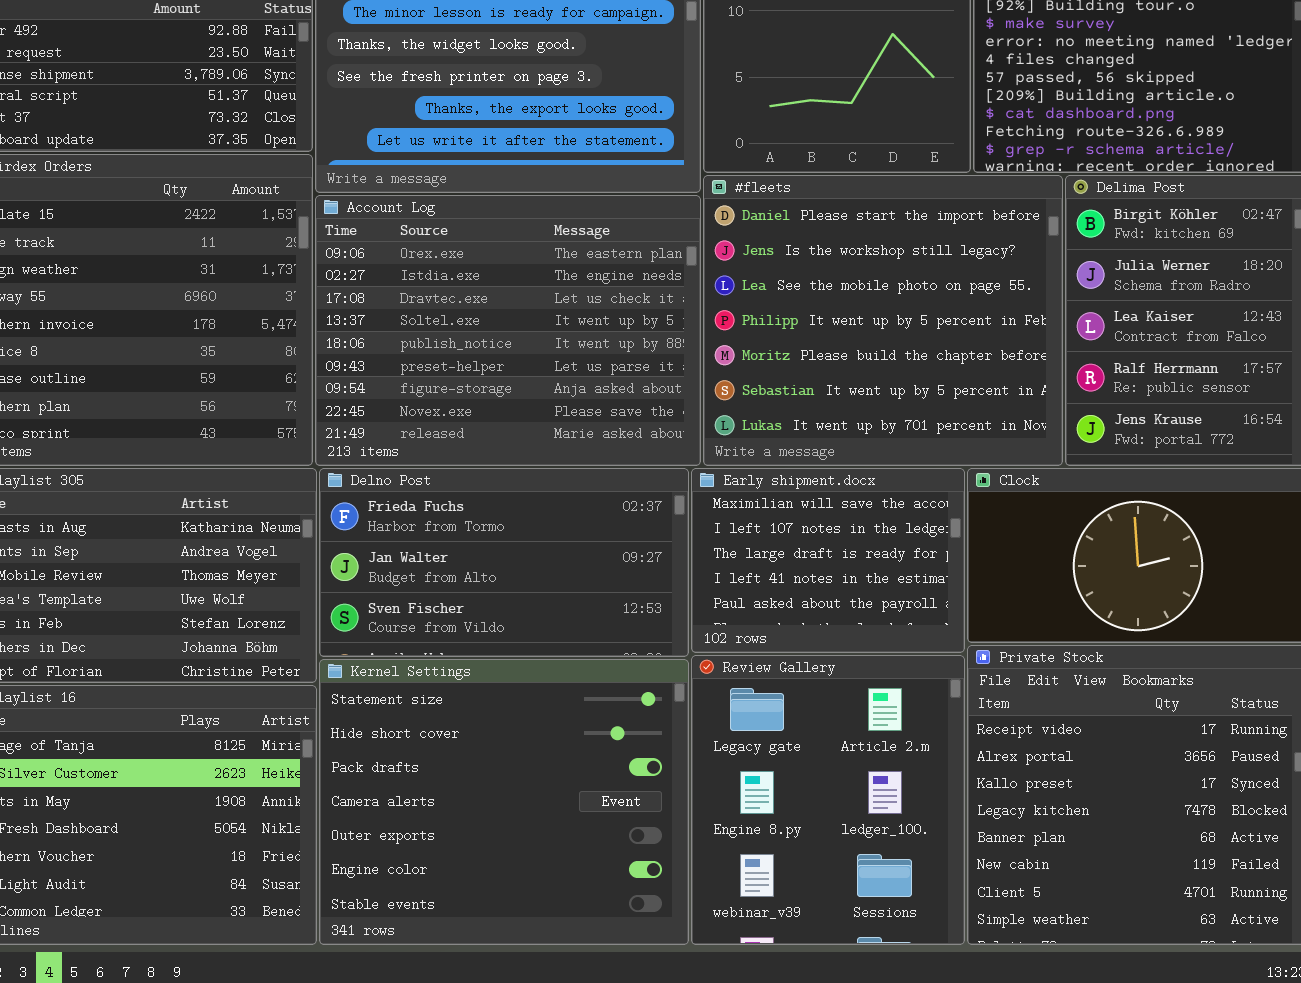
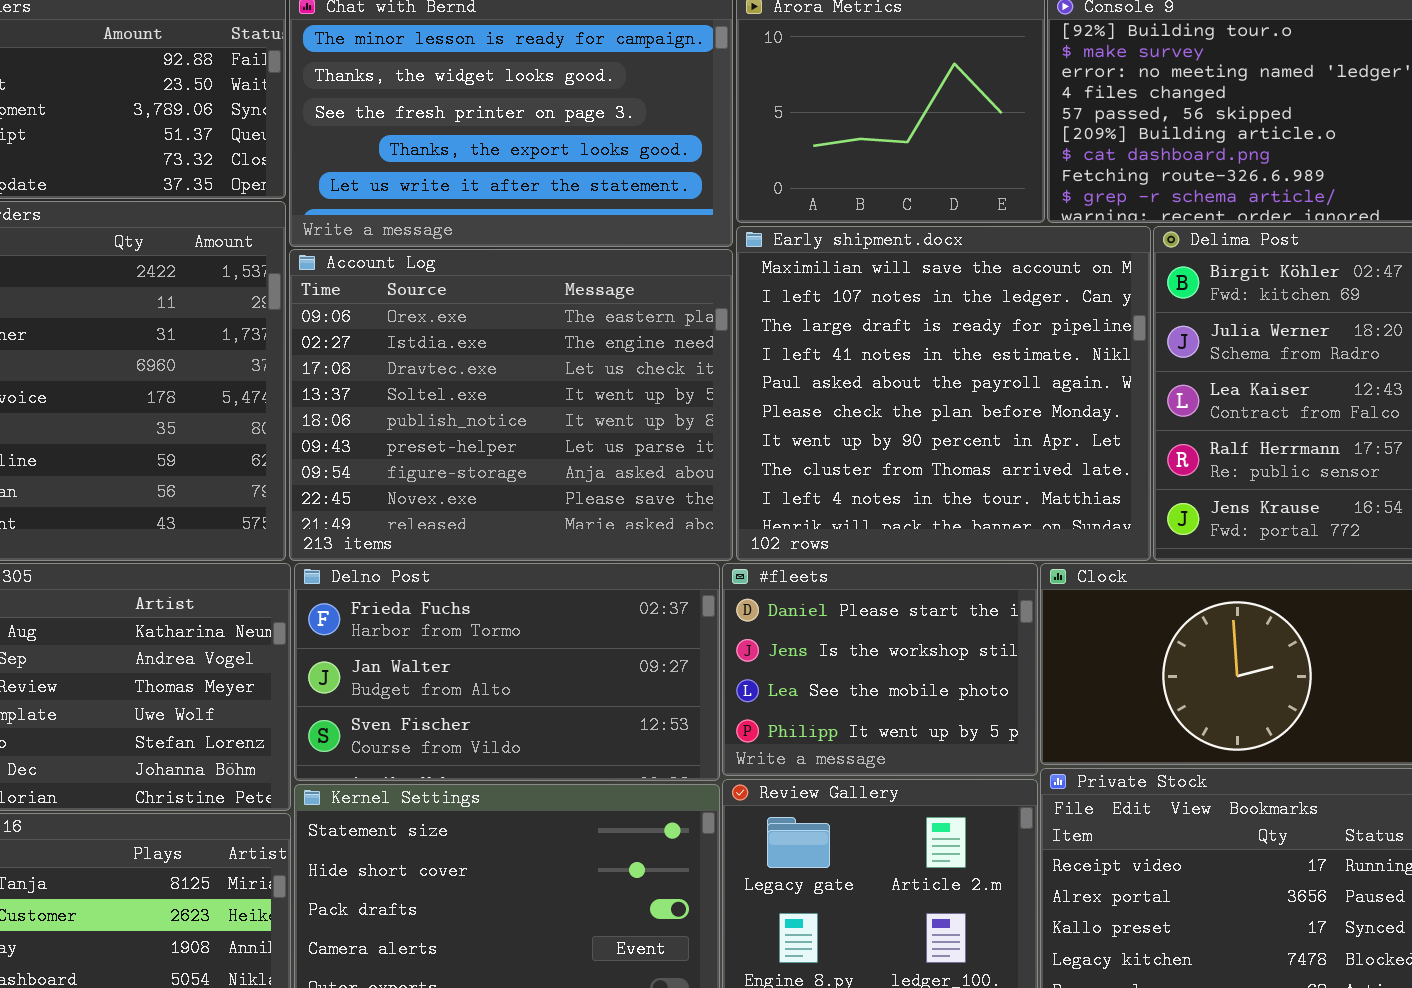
#fleets: [703,175,1063,466] -> [722,563,1038,776], moved, resized
Early shipment.docx: [691,468,965,653] -> [736,226,1151,561], moved, resized

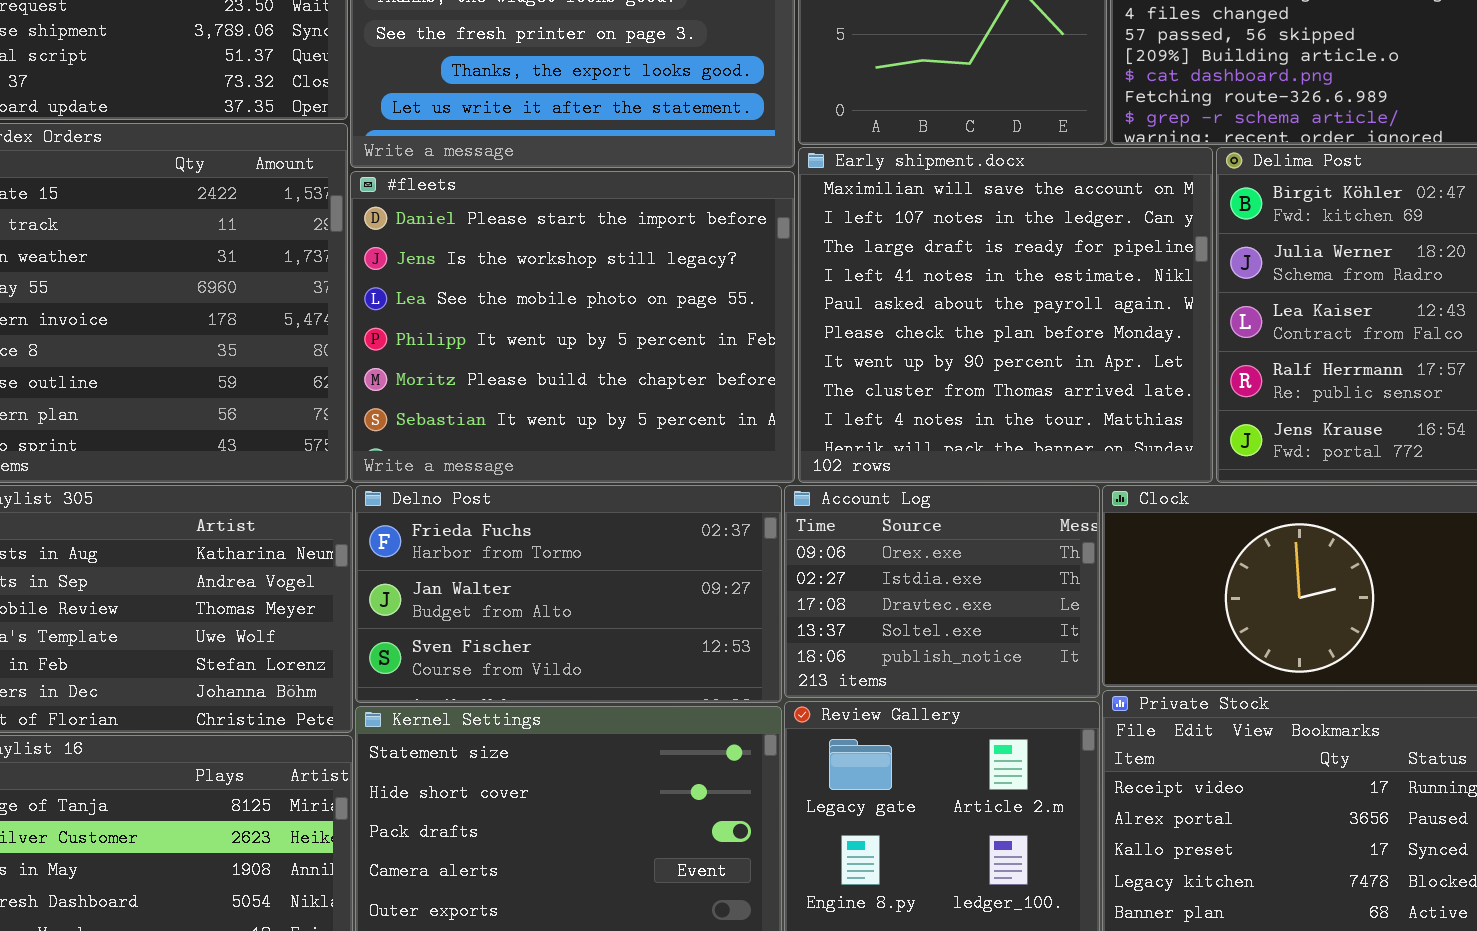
Account Log: [289,249,733,561] -> [784,485,1100,698], moved, resized
#fleets: [722,563,1038,776] -> [350,171,795,483], moved, resized

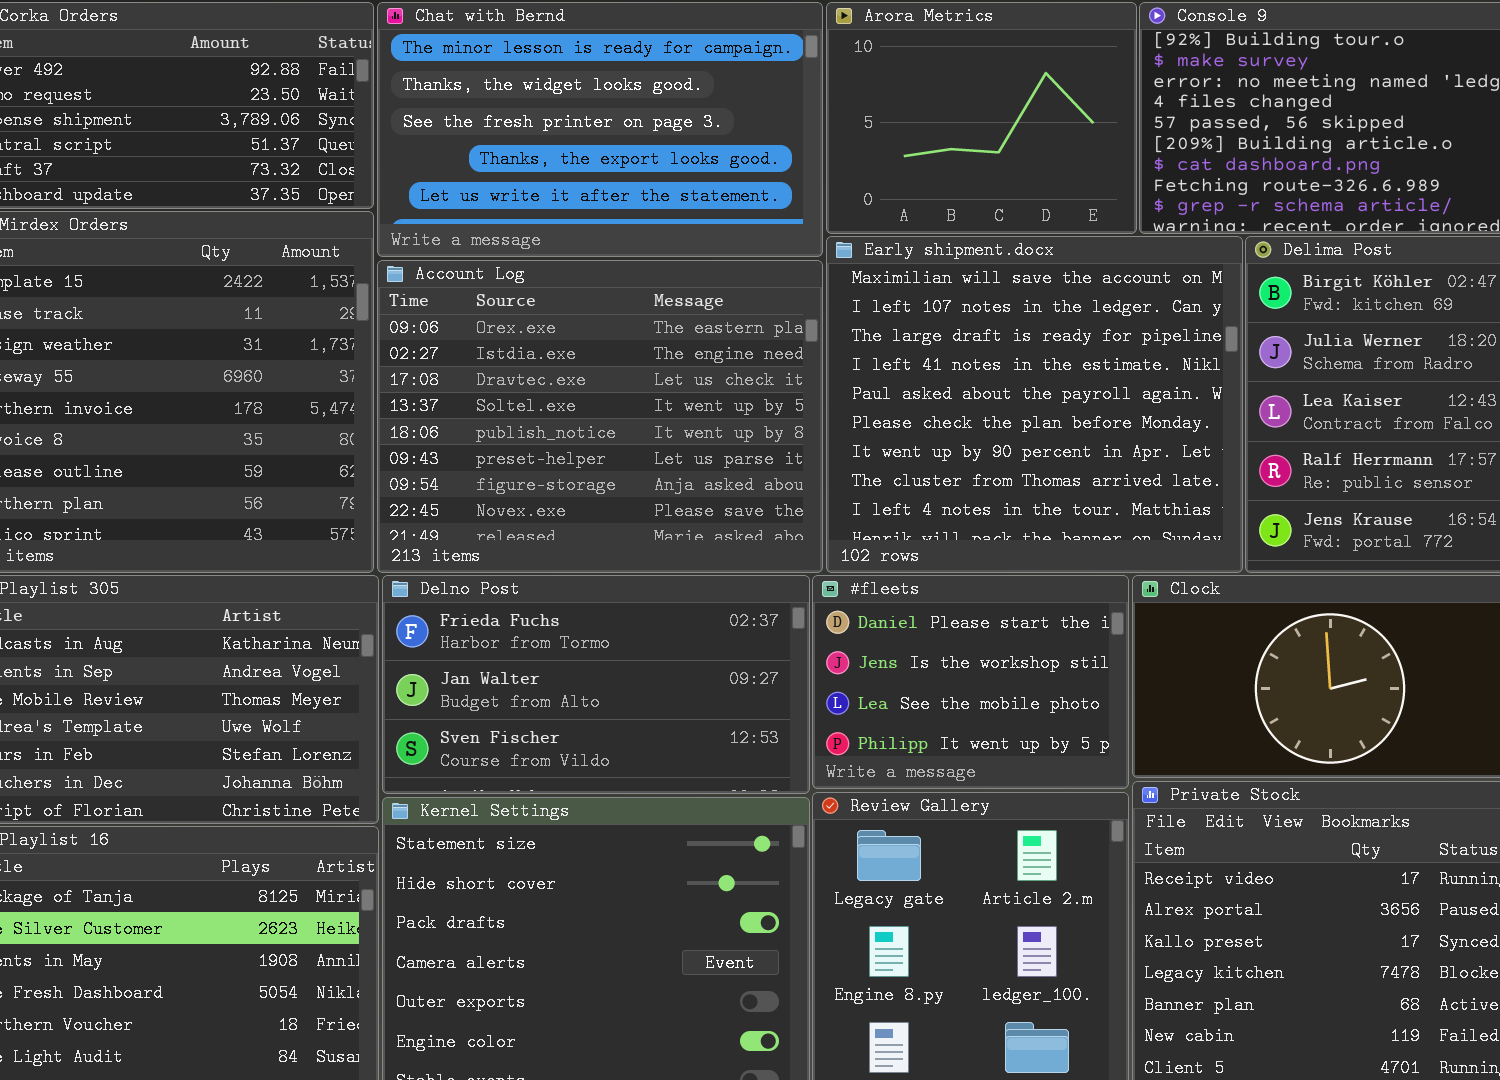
#fleets: [350,171,795,483] -> [812,575,1129,789], moved, resized
Account Log: [784,485,1100,698] -> [377,260,823,573], moved, resized

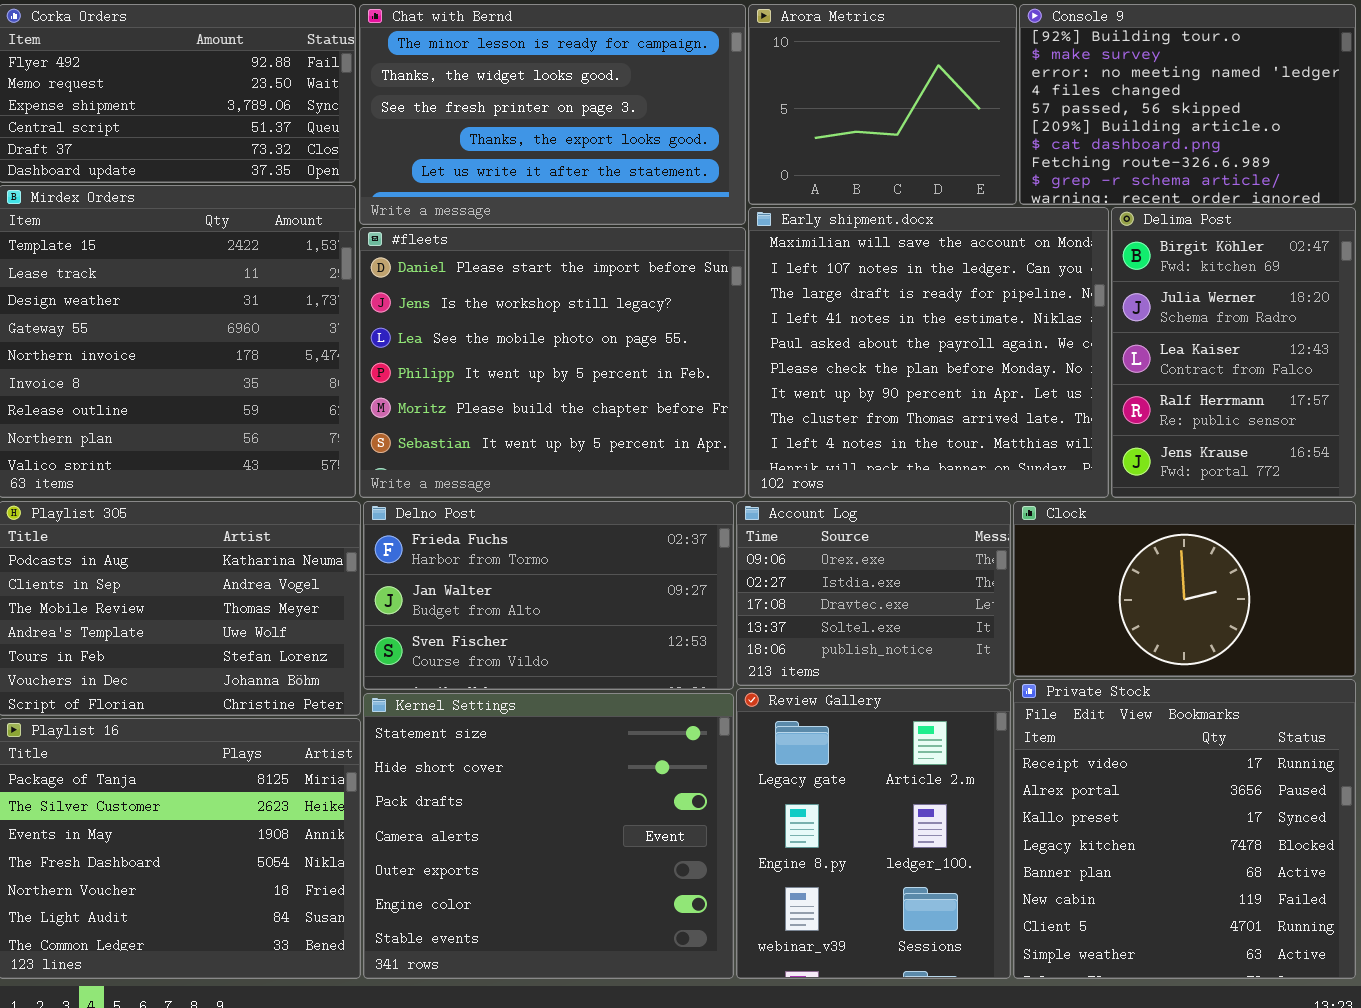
Account Log: [377,260,823,573] -> [736,501,1011,686], moved, resized
#fleets: [812,575,1129,789] -> [359,227,746,498], moved, resized

